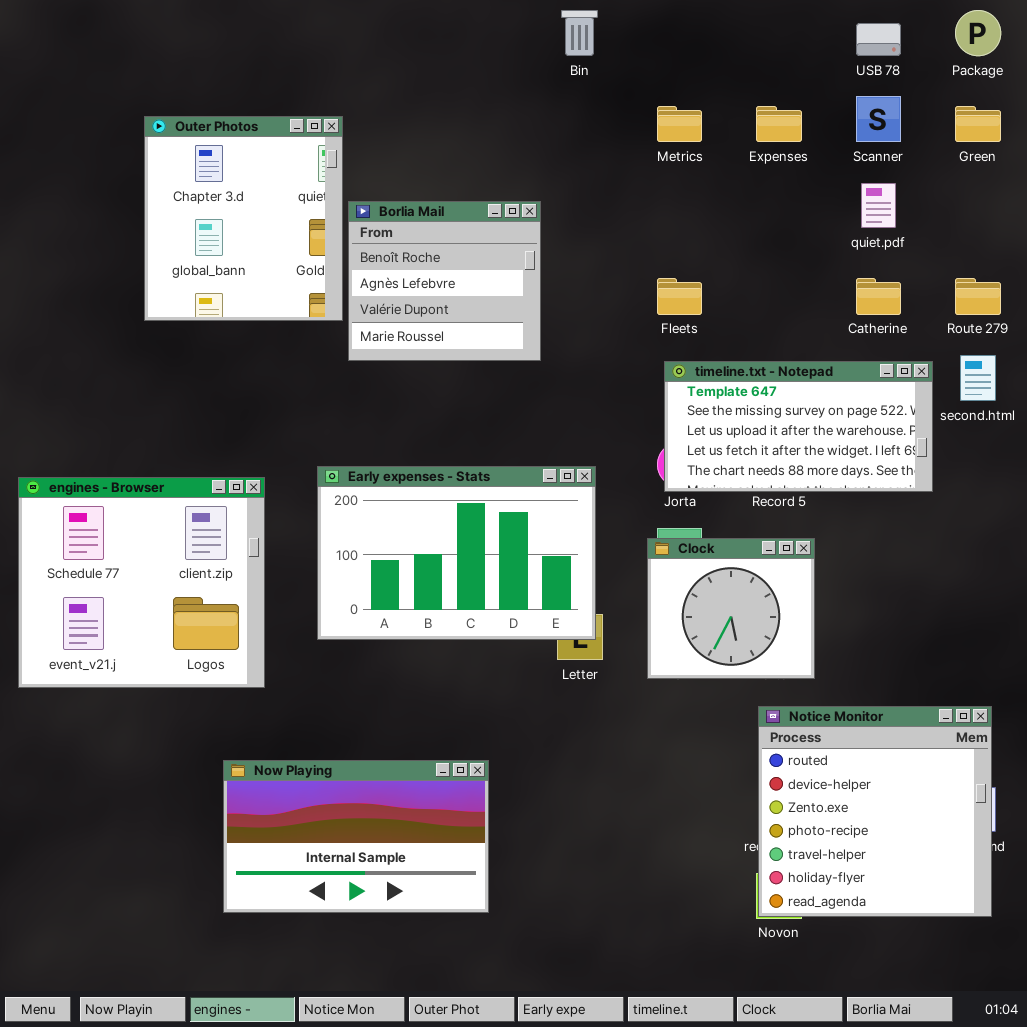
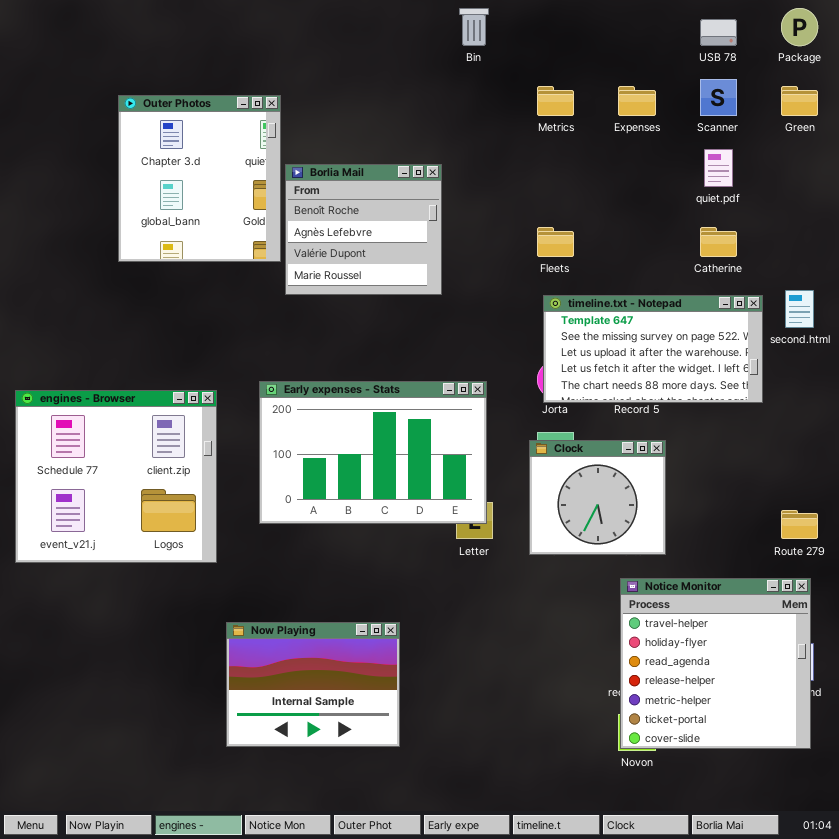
Route 279: [955,278,1001,315] -> [781,510,818,539], moved
Notice Monitor: [758,706,992,917] -> [620,578,811,749], scrolled down 4 rows
Now Playing: [223,760,489,913] -> [226,622,400,747], resized

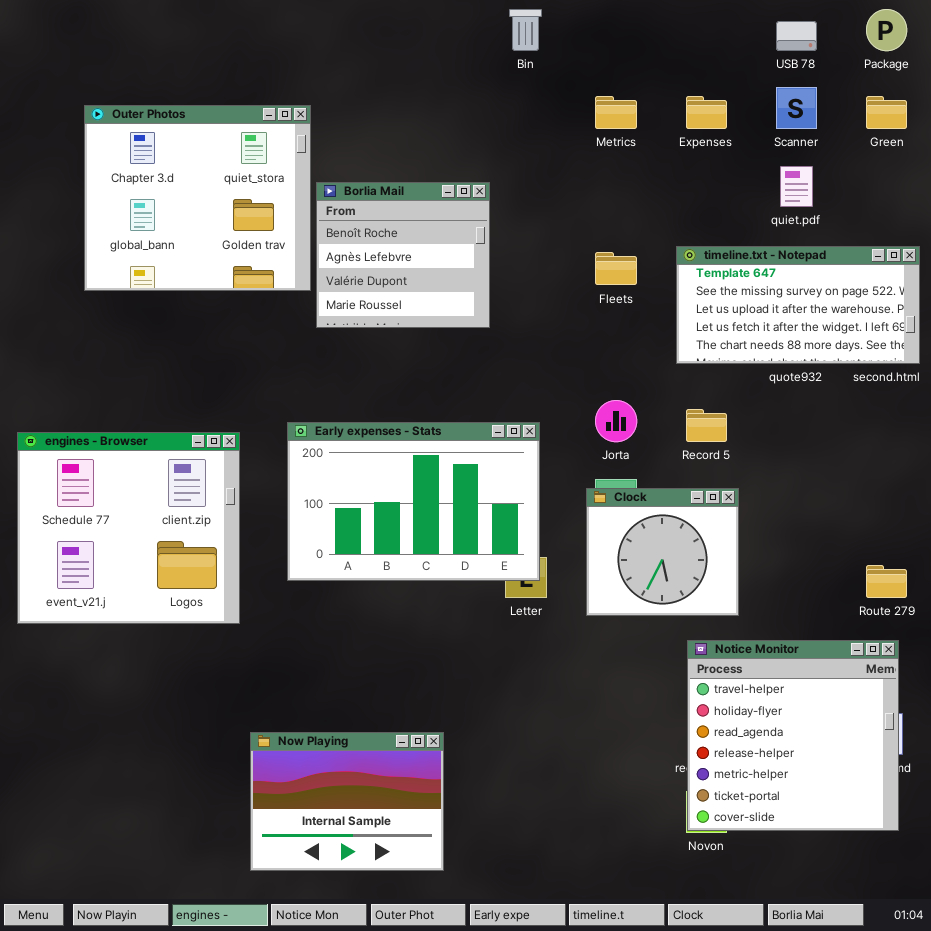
Outer Photos: [118,95,281,262] -> [84,105,311,291], resized
timeline.txt - Notepad: [543,295,763,403] -> [676,246,920,364], moved
Now Playing: [226,622,400,747] -> [250,732,444,871], moved

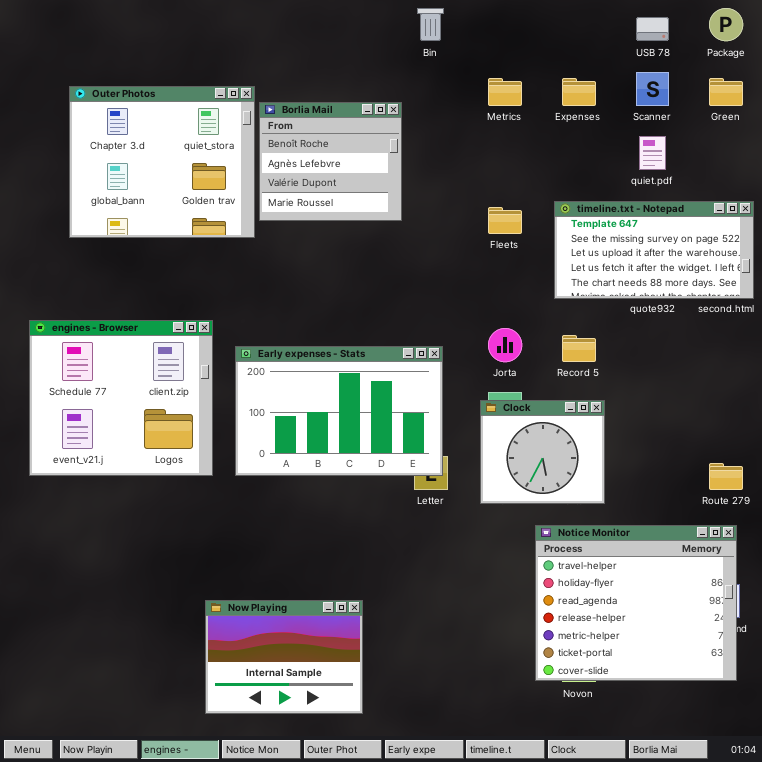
Borlia Mail: [316,182,490,328] -> [259,102,402,221], moved
engines - Browser: [17,432,240,624] -> [29,320,213,476], moved
Notice Monitor: [687,640,899,831] -> [535,525,737,681], resized

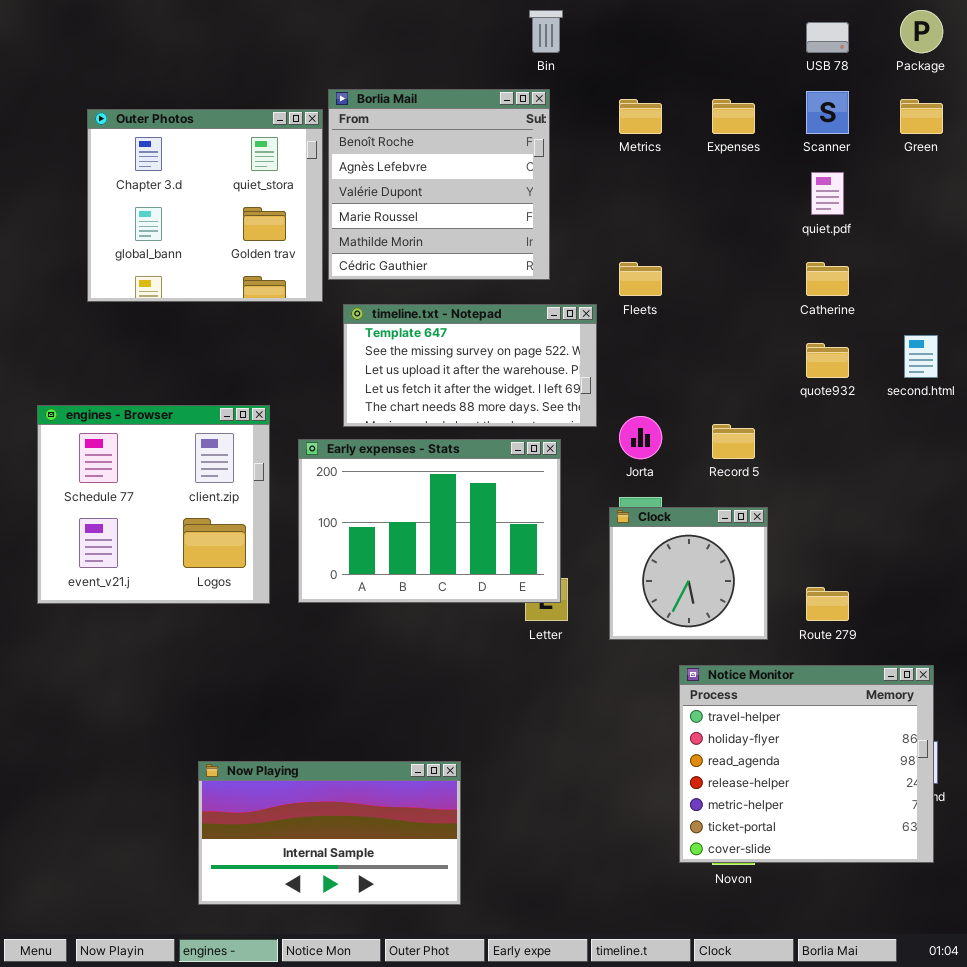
Borlia Mail: [259,102,402,221] -> [328,89,550,280], resized
timeline.txt - Notepad: [554,201,754,299] -> [343,304,597,427], moved
Route 279: [709,463,743,490] -> [806,587,849,621], moved
Now Playing: [205,600,363,714] -> [198,761,461,905], resized

